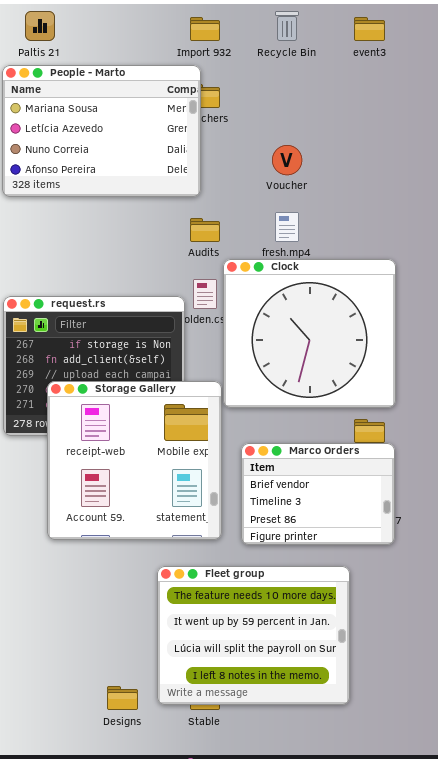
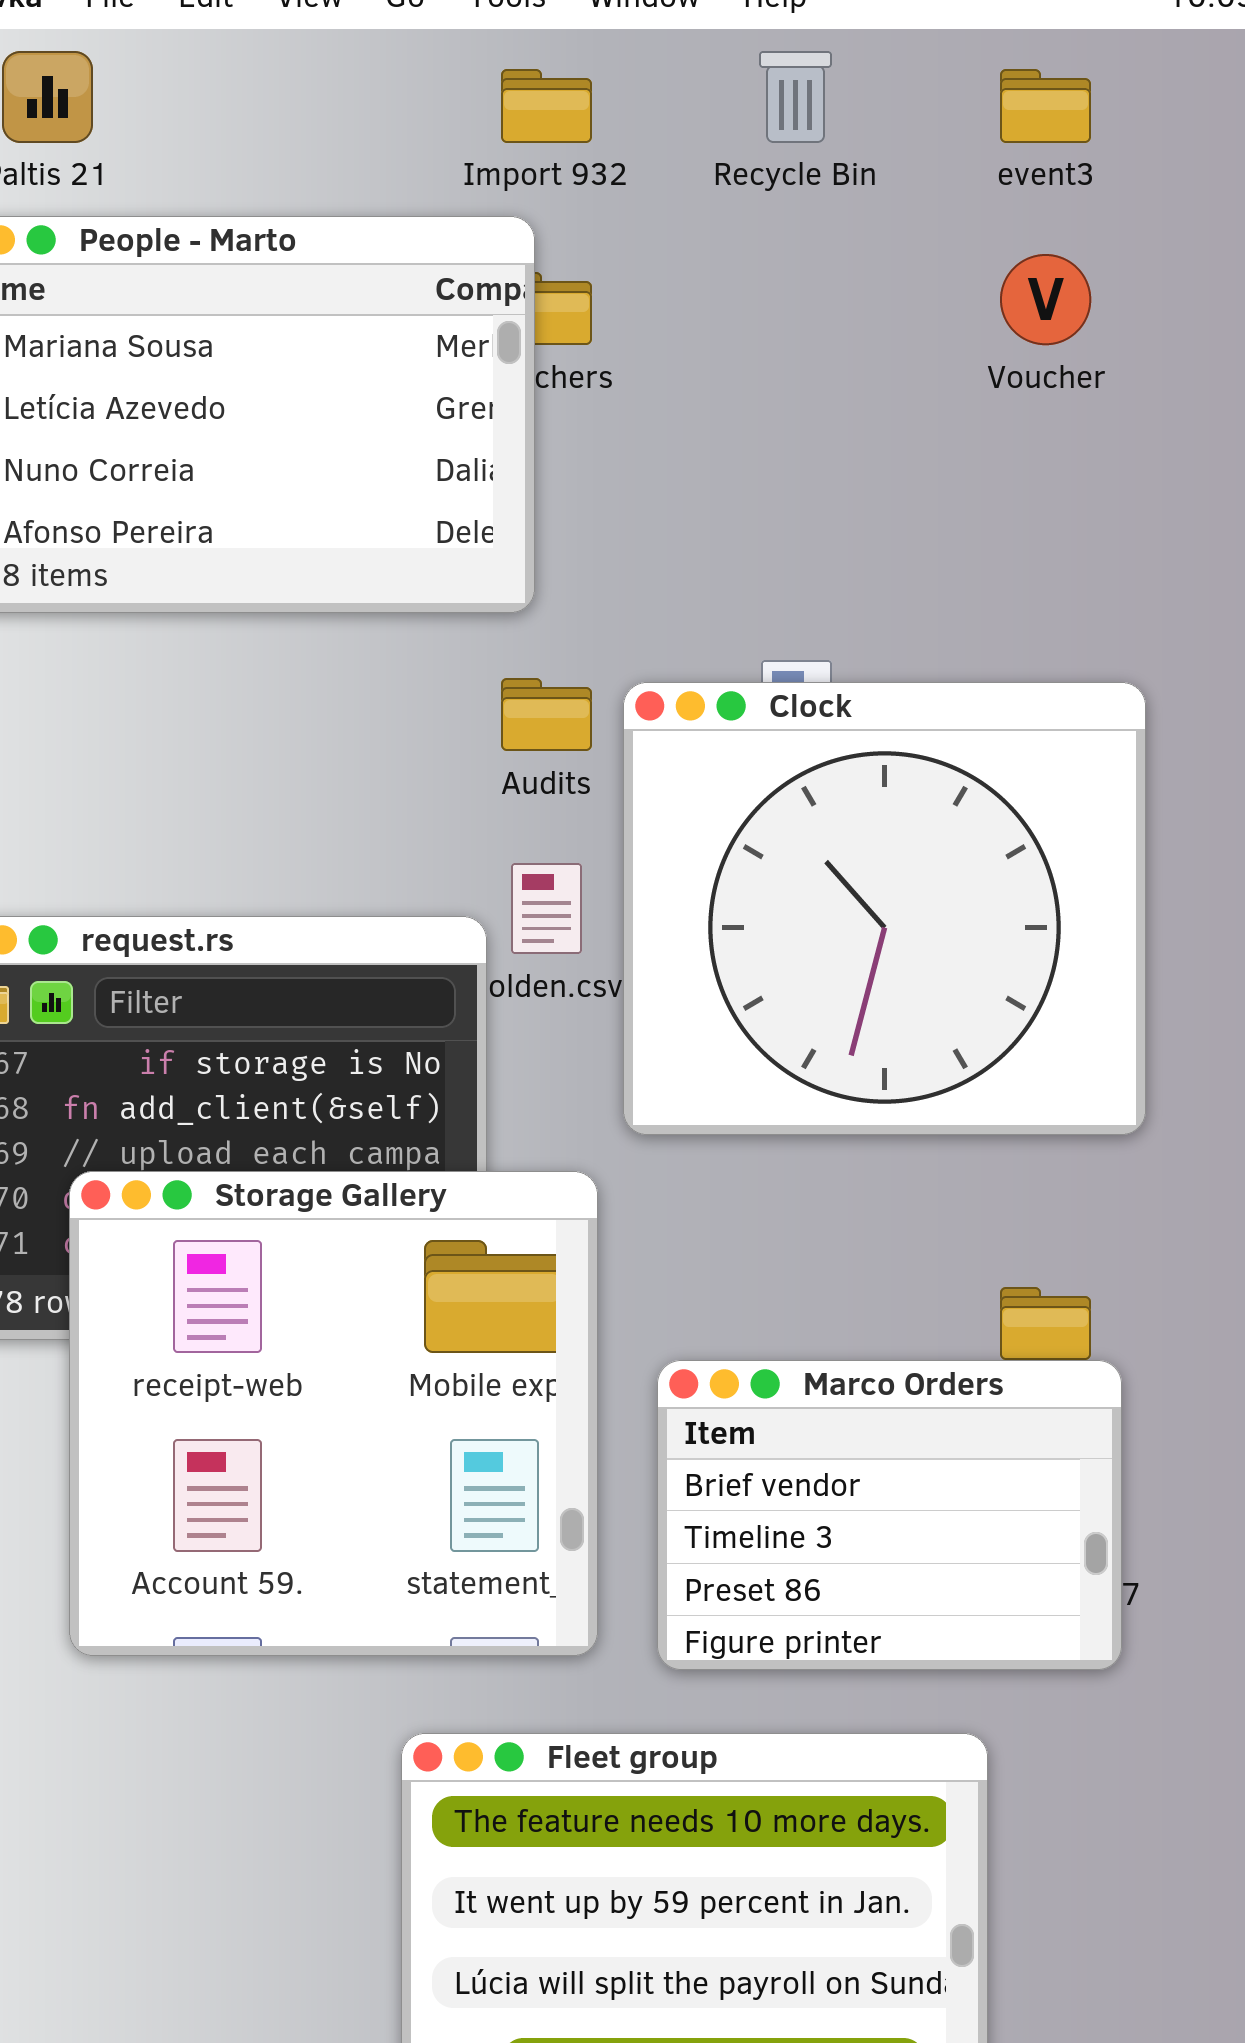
Voucher: [272,145,302,175] -> [1000,254,1091,345], moved
Clock: [223,259,396,408] -> [623,682,1146,1135], moved

